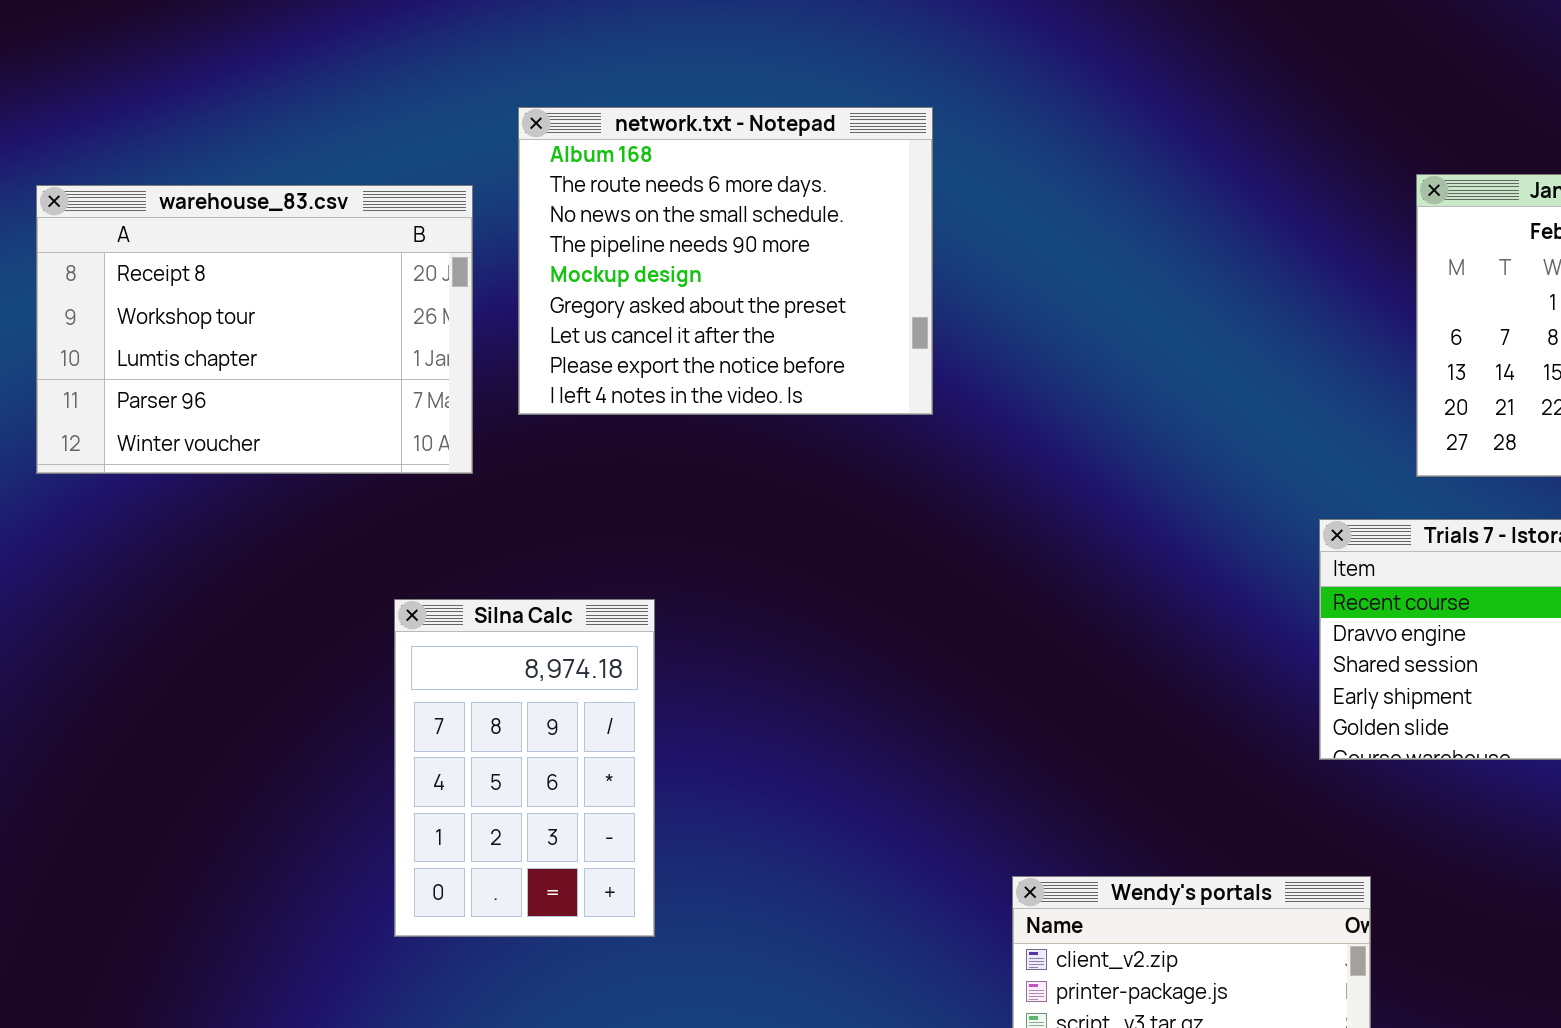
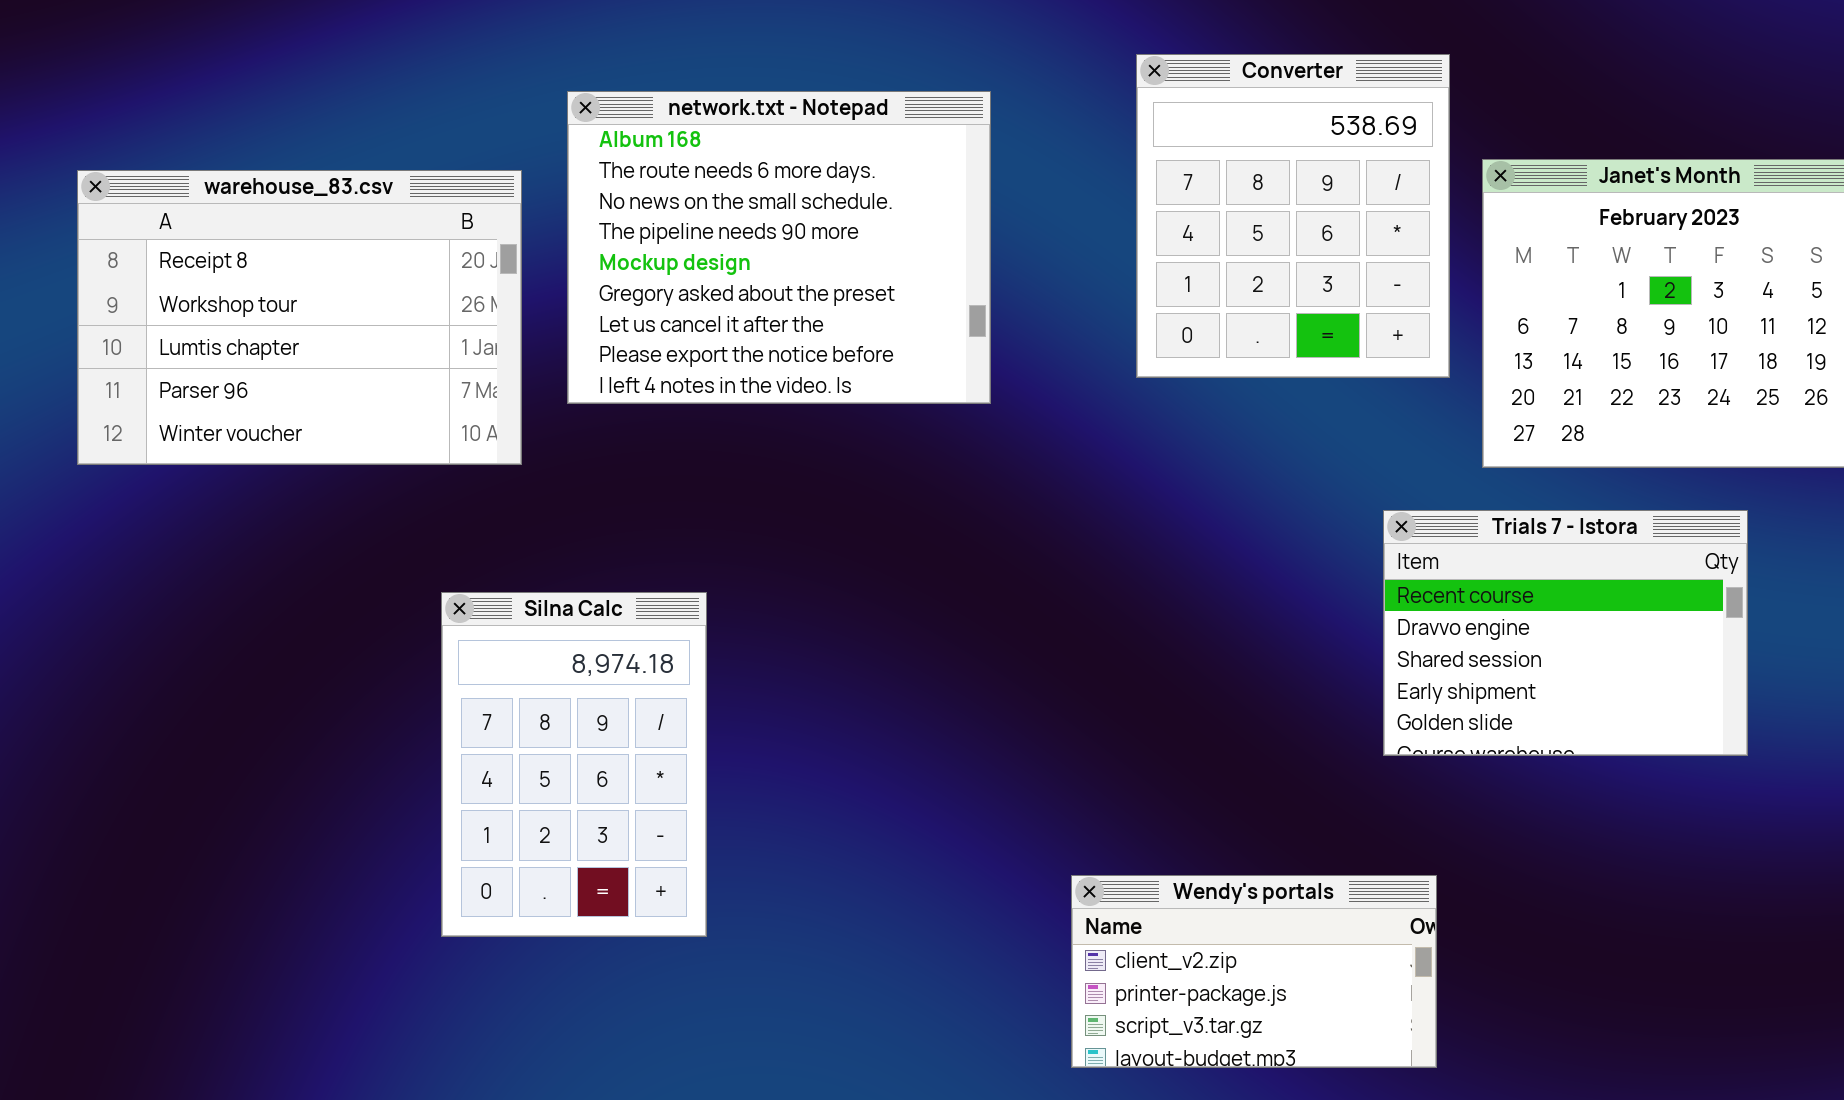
Converter: none -> [1136,54,1450,378], opened

